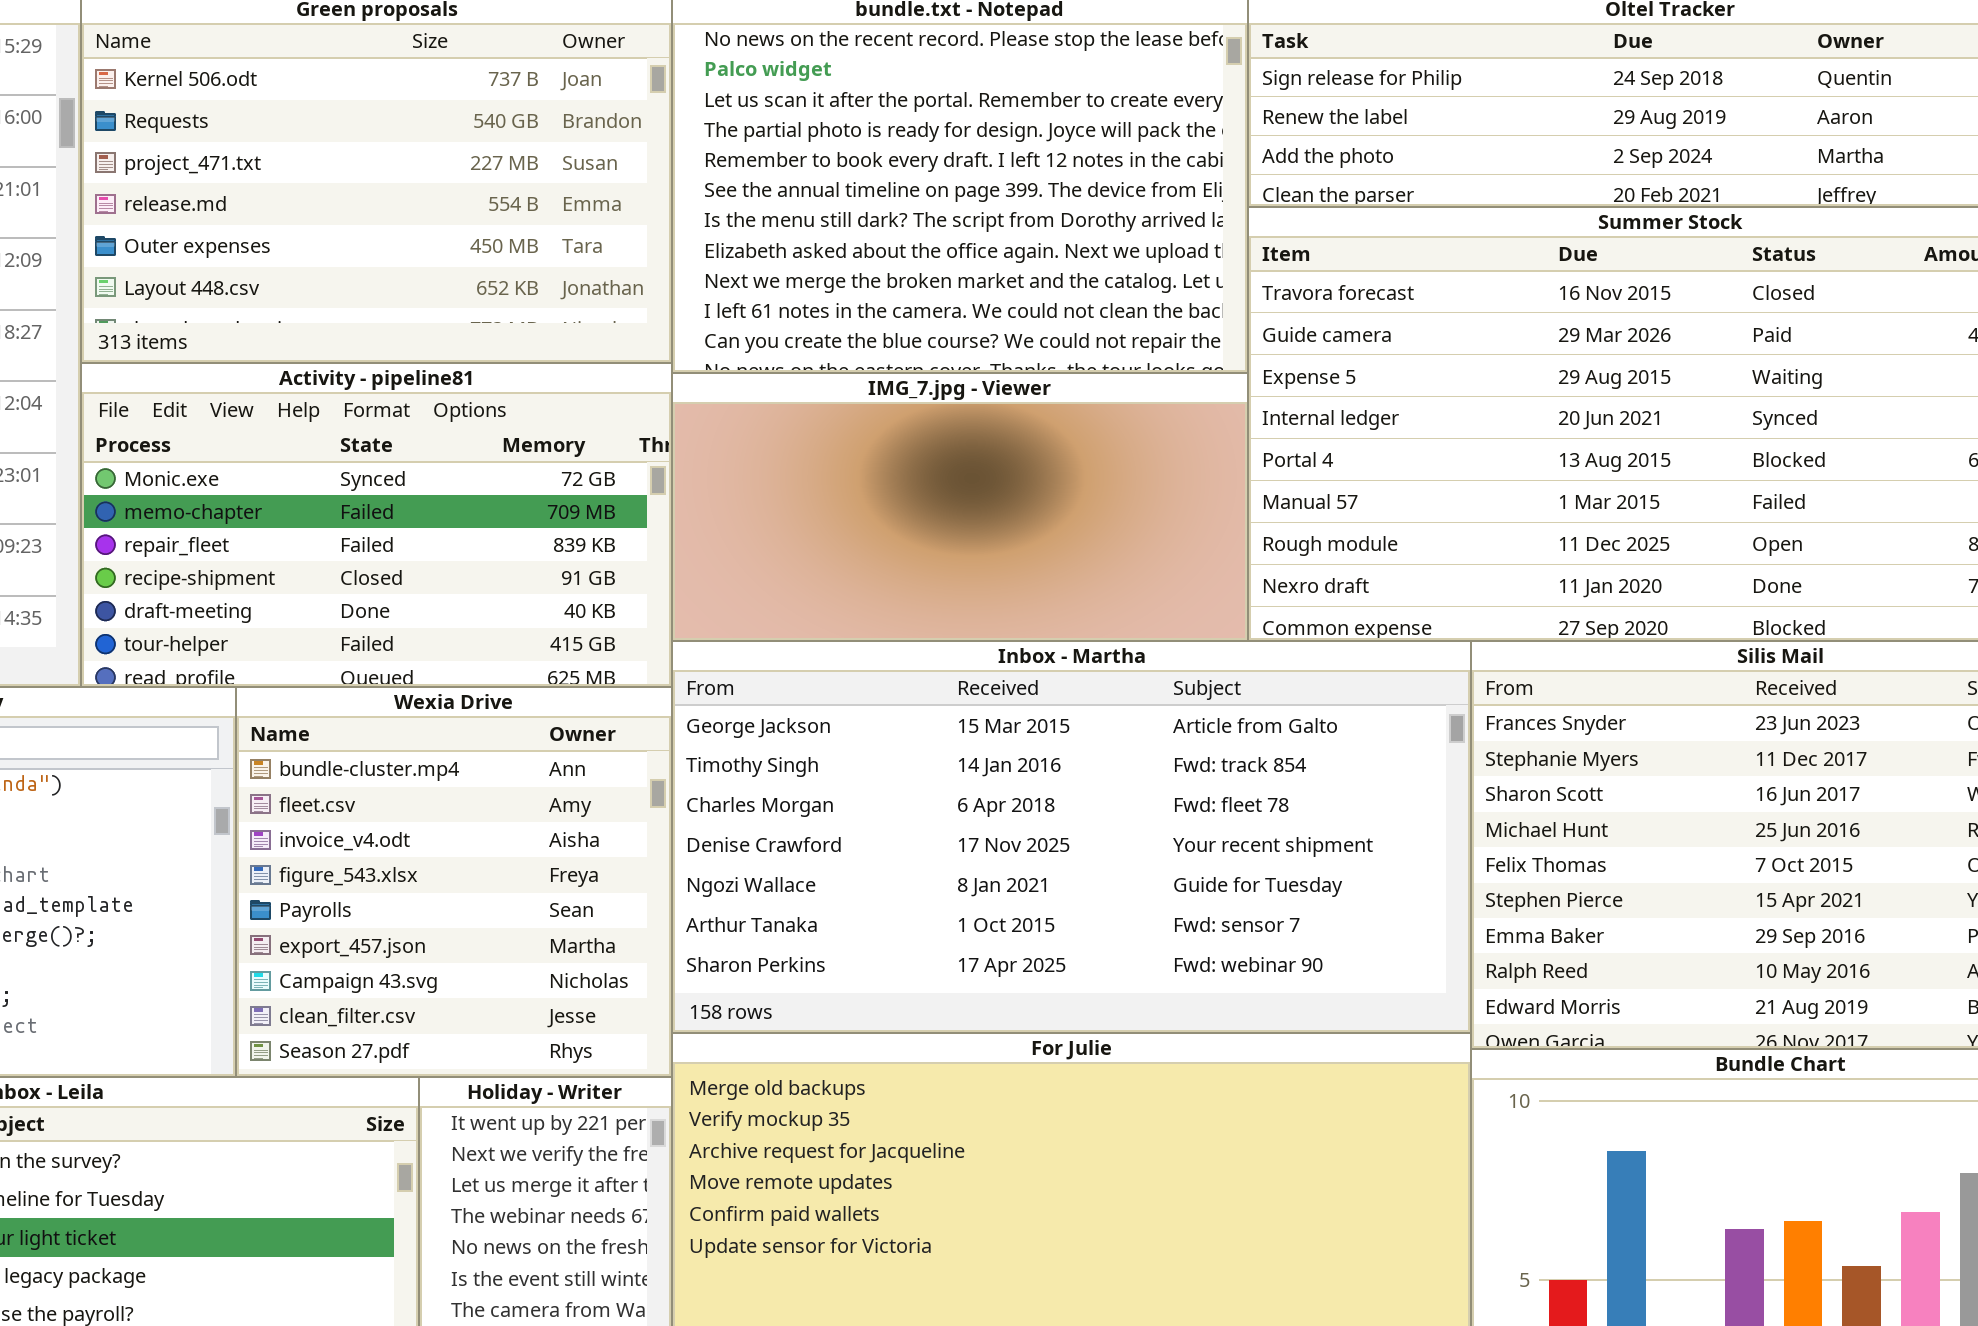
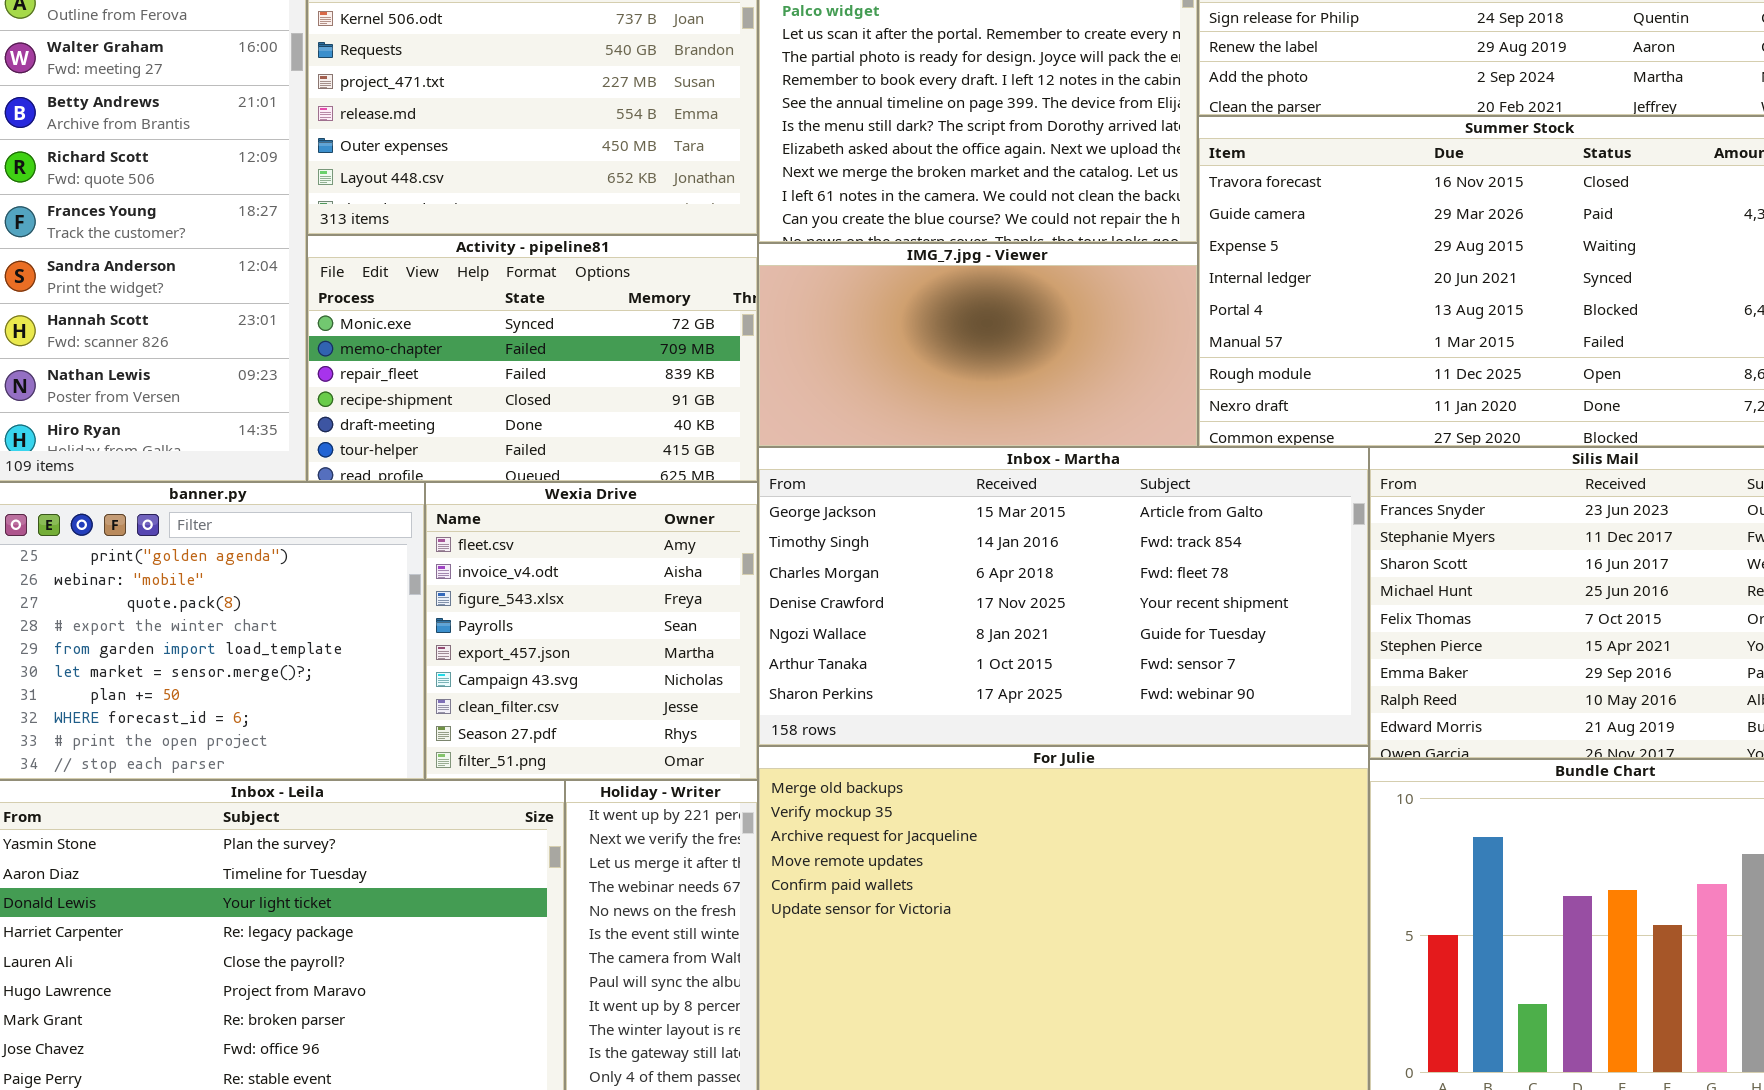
Wexia Drive: [236,687,672,1077] -> [425,482,758,780], scrolled down 1 row

